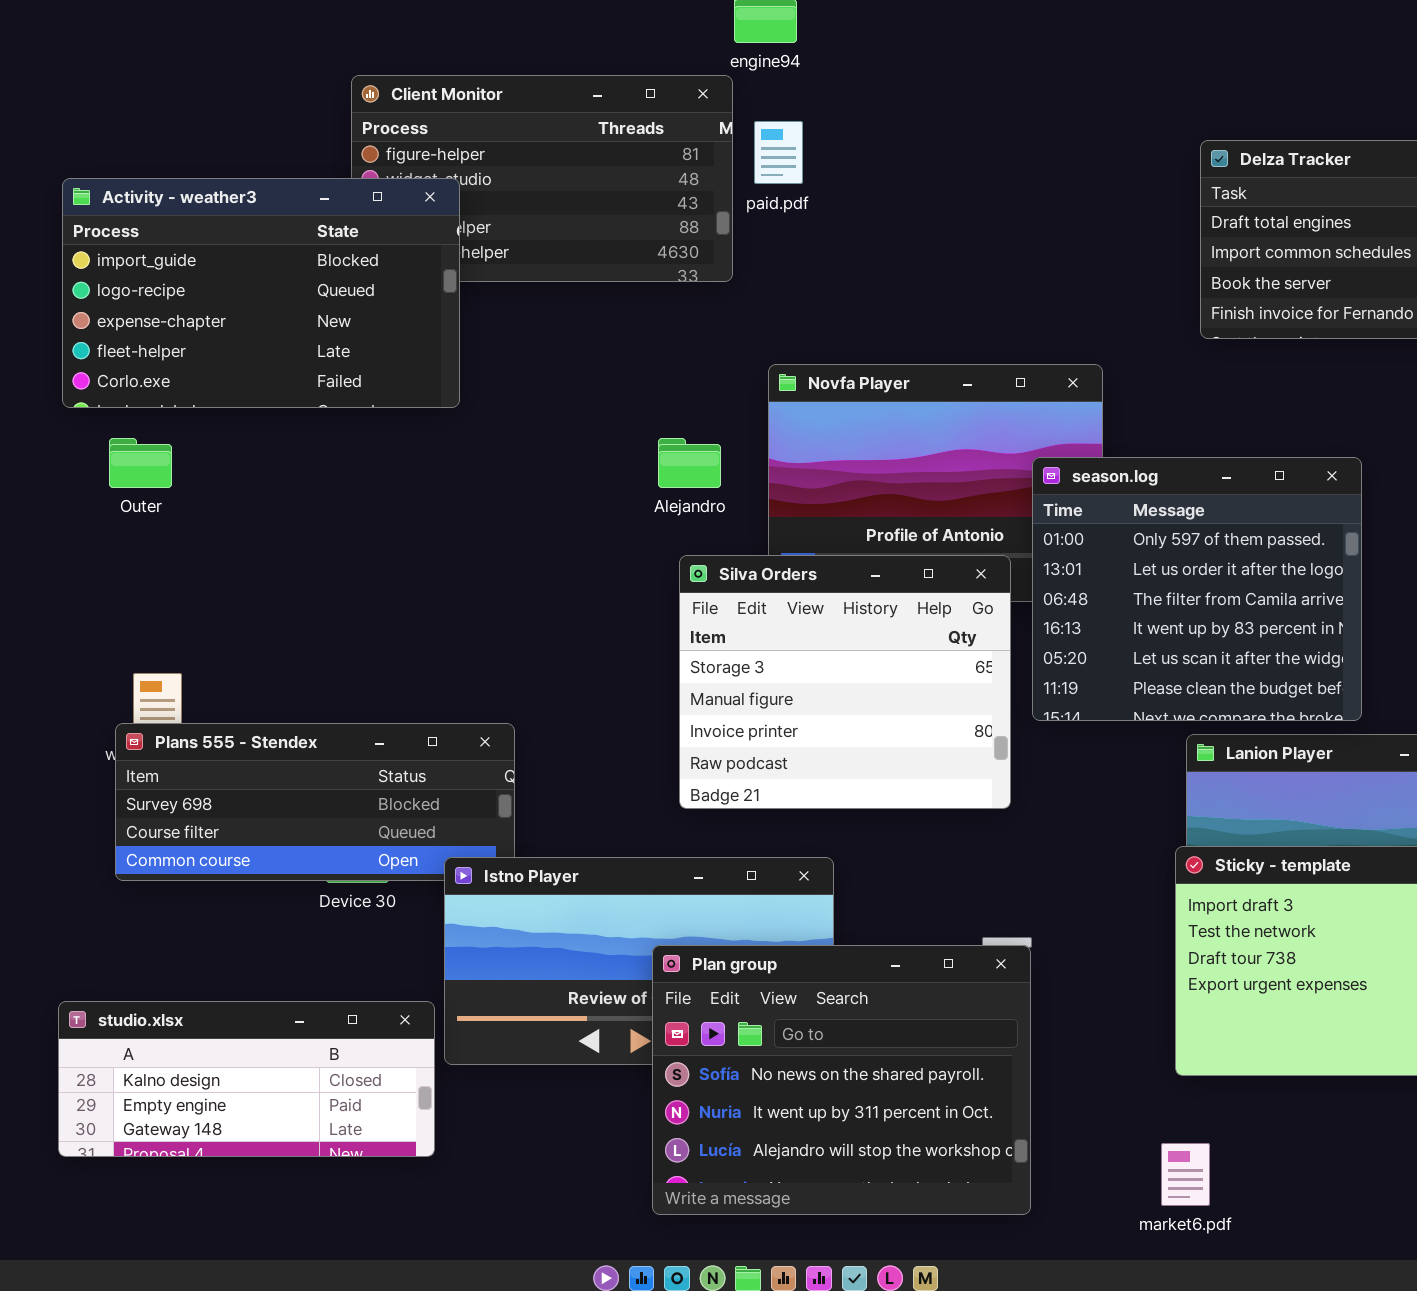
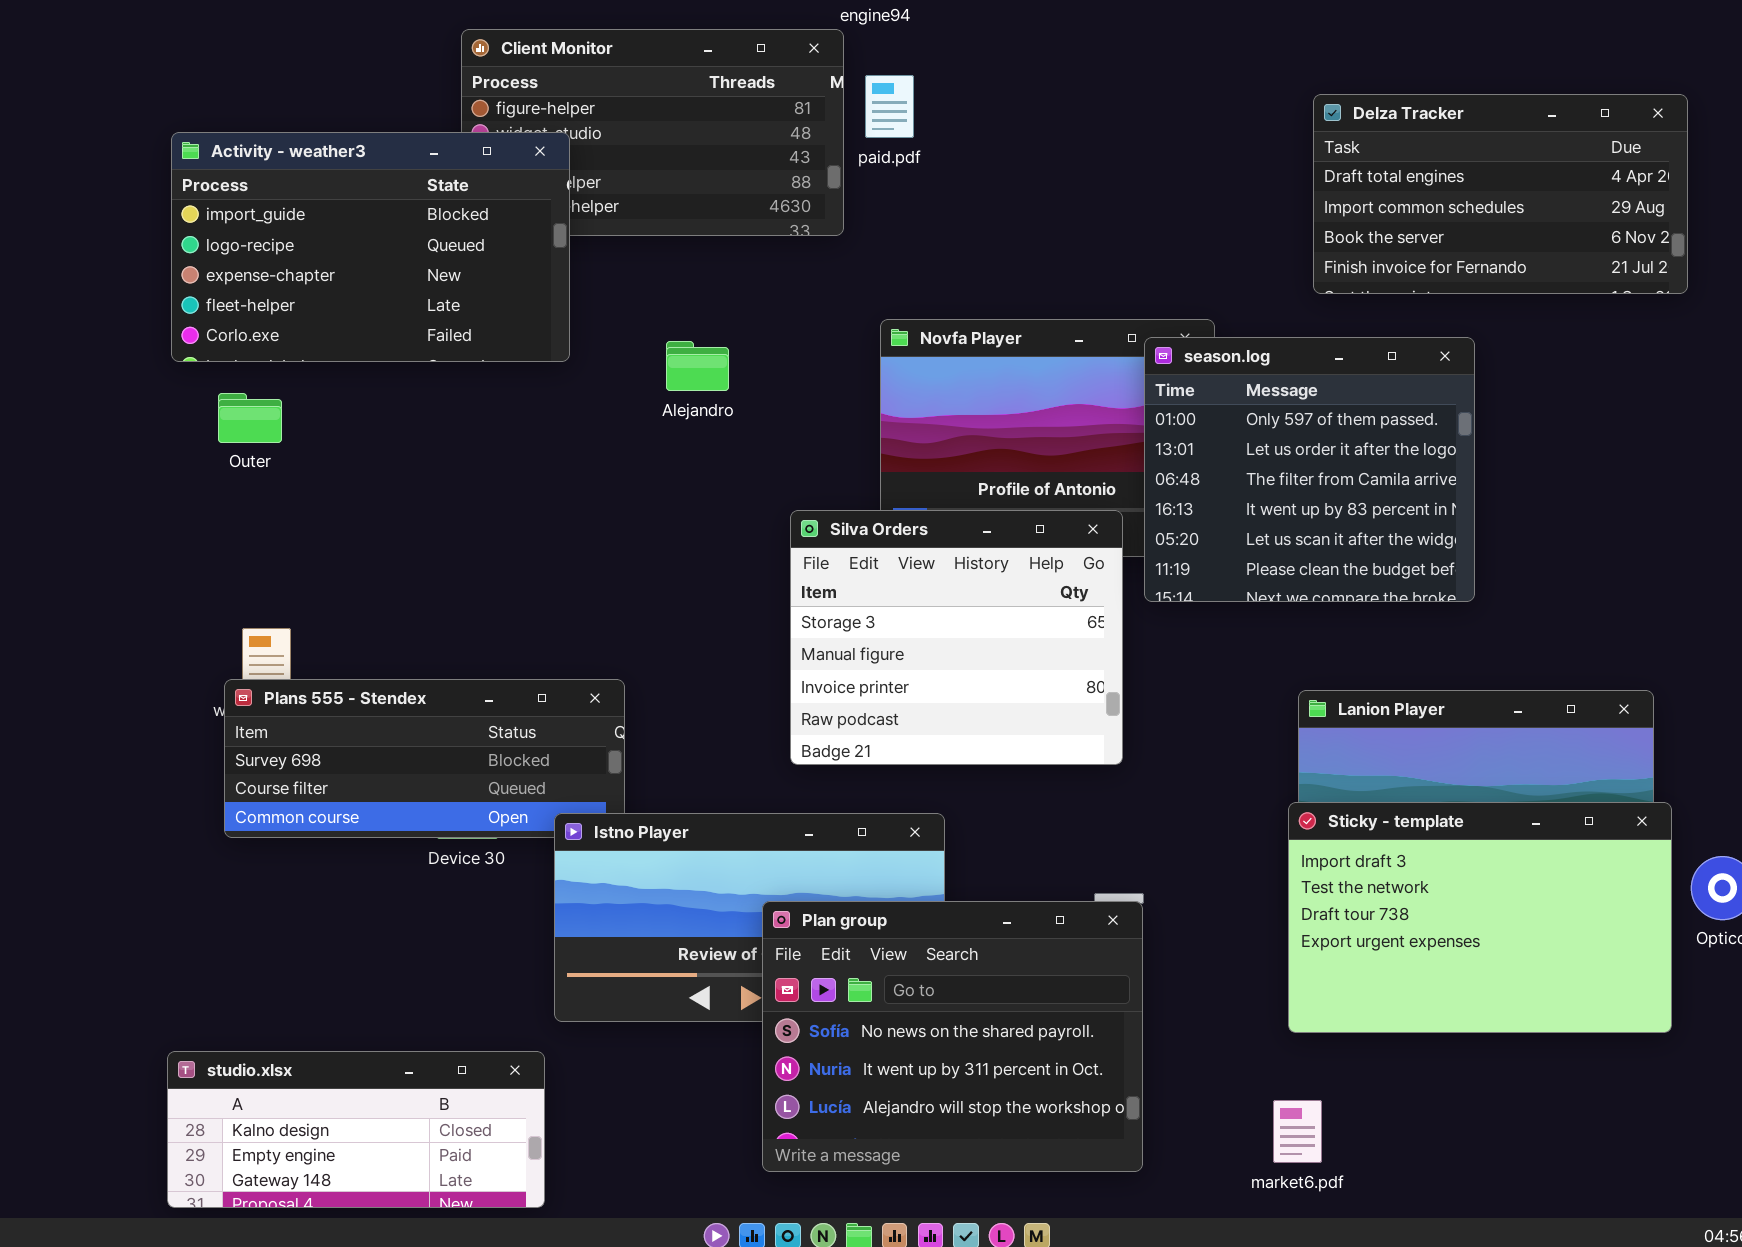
Alejandro: [658,438,721,488] -> [666,341,729,391], moved
season.log: [1032,457,1362,721] -> [1144,337,1475,602], moved
studio.xlsx: [58,1001,435,1157] -> [167,1051,545,1208], moved

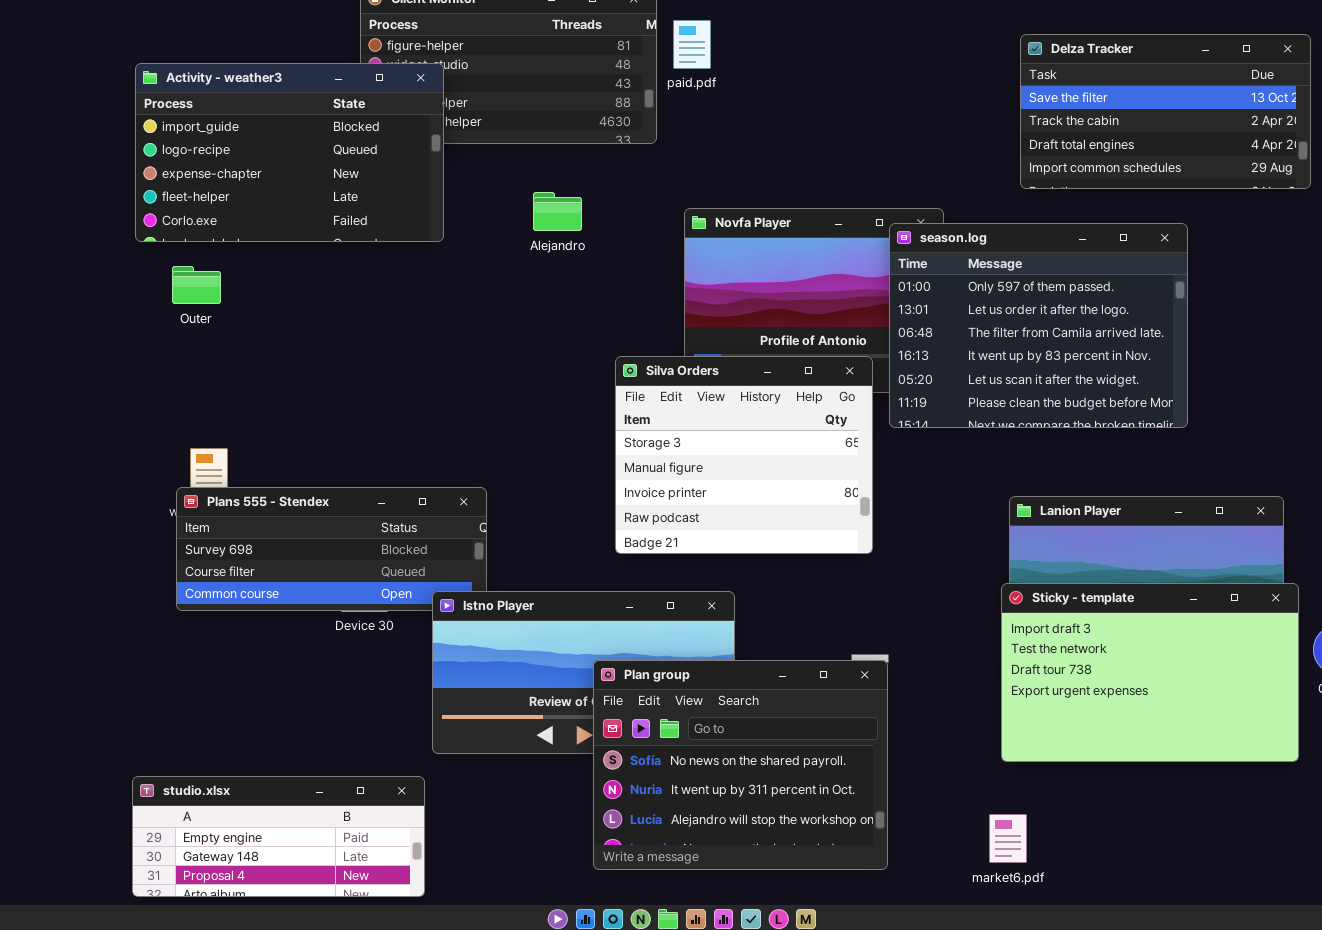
Delza Tracker: [1313,94,1688,294] -> [1020,34,1311,189], scrolled up 2 rows
season.log: [1144,337,1475,602] -> [889,223,1188,428], resized
Alejandro: [666,341,729,391] -> [533,192,582,231], moved
studio.xlsx: [167,1051,545,1208] -> [132,776,425,897], scrolled down 1 row

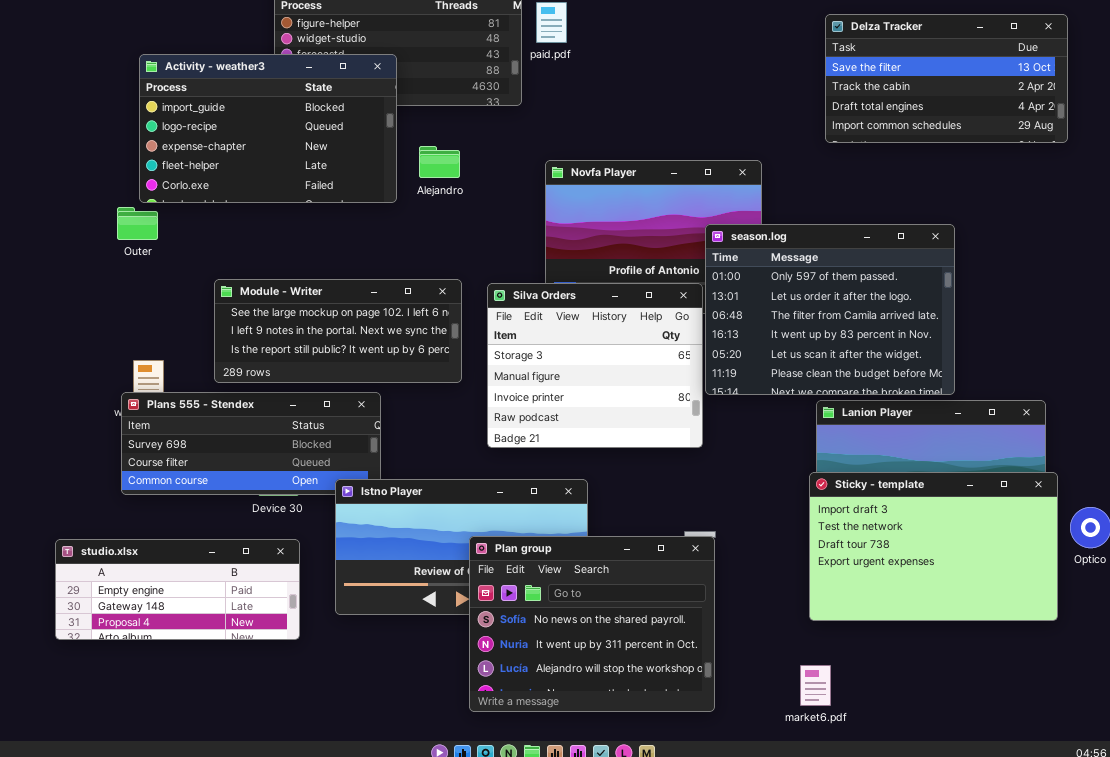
Activity - weather3: [135,63,444,242] -> [139,54,397,203], moved
season.log: [889,223,1188,428] -> [705,224,955,395], moved
Module - Writer: none -> [214,279,462,383], opened
studio.xlsx: [132,776,425,897] -> [55,539,300,640], moved

